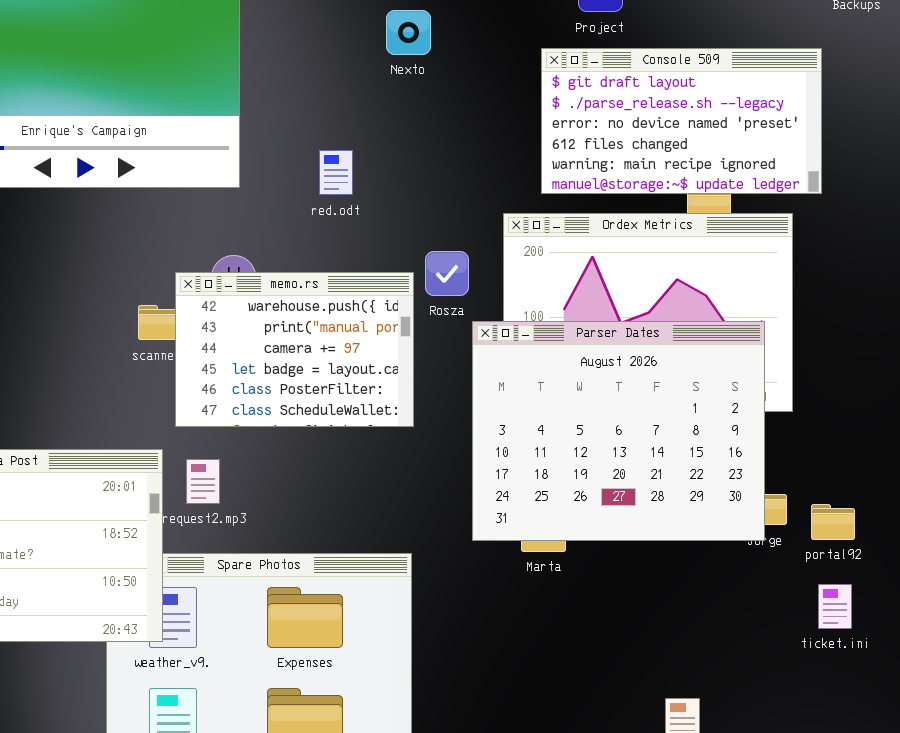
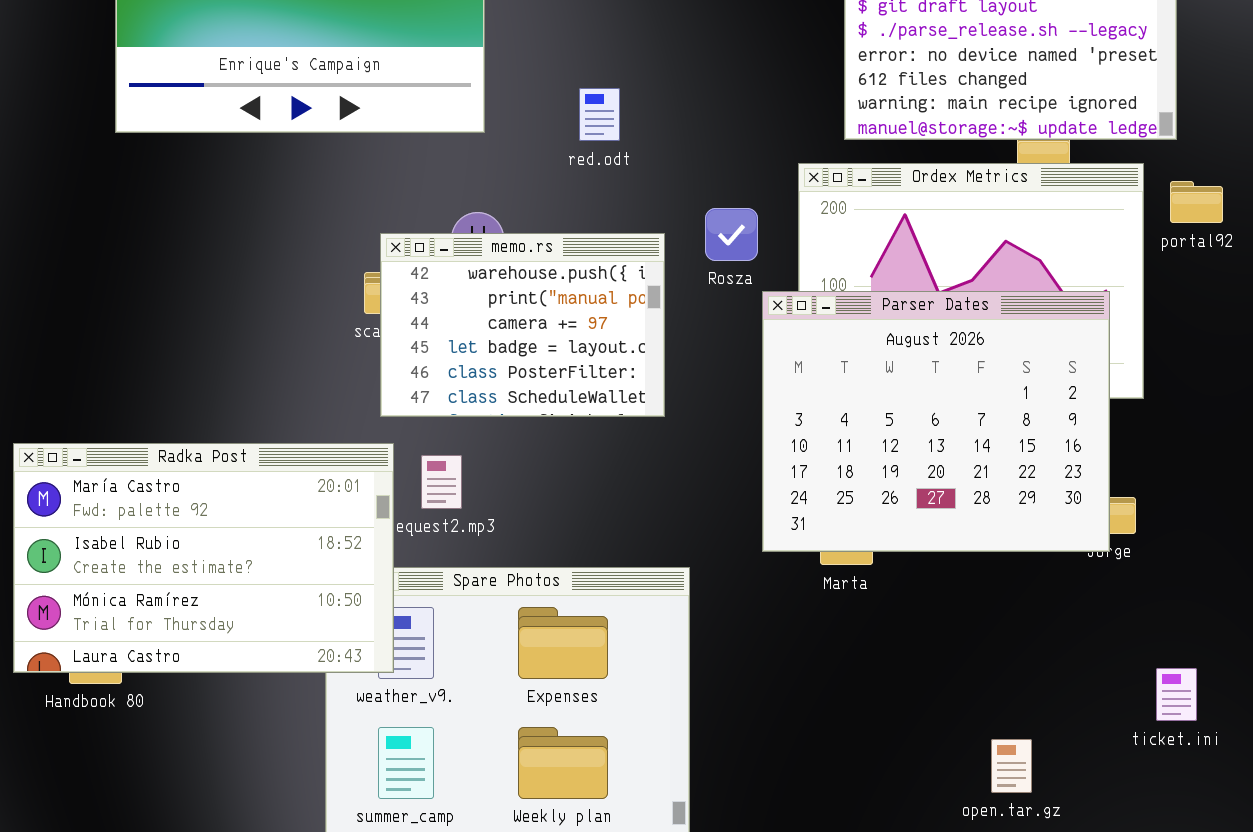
memo.rs: [175,272,414,427] -> [380,233,665,417], moved
portal92: [811,504,855,540] -> [1170,181,1223,223], moved
ticket.ini: [818,584,852,629] -> [1156,668,1197,721], moved

